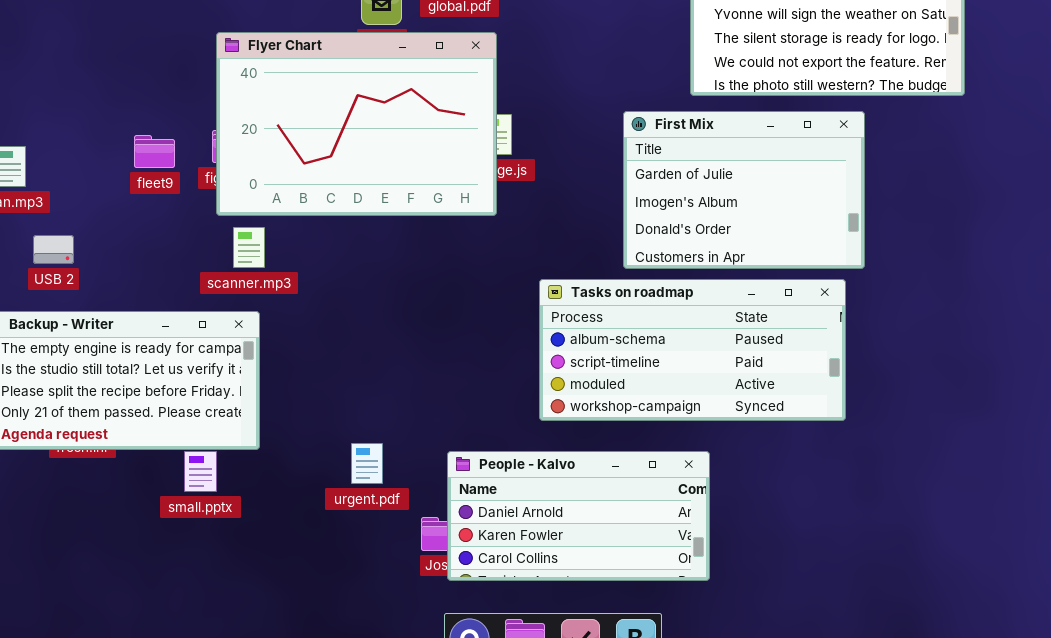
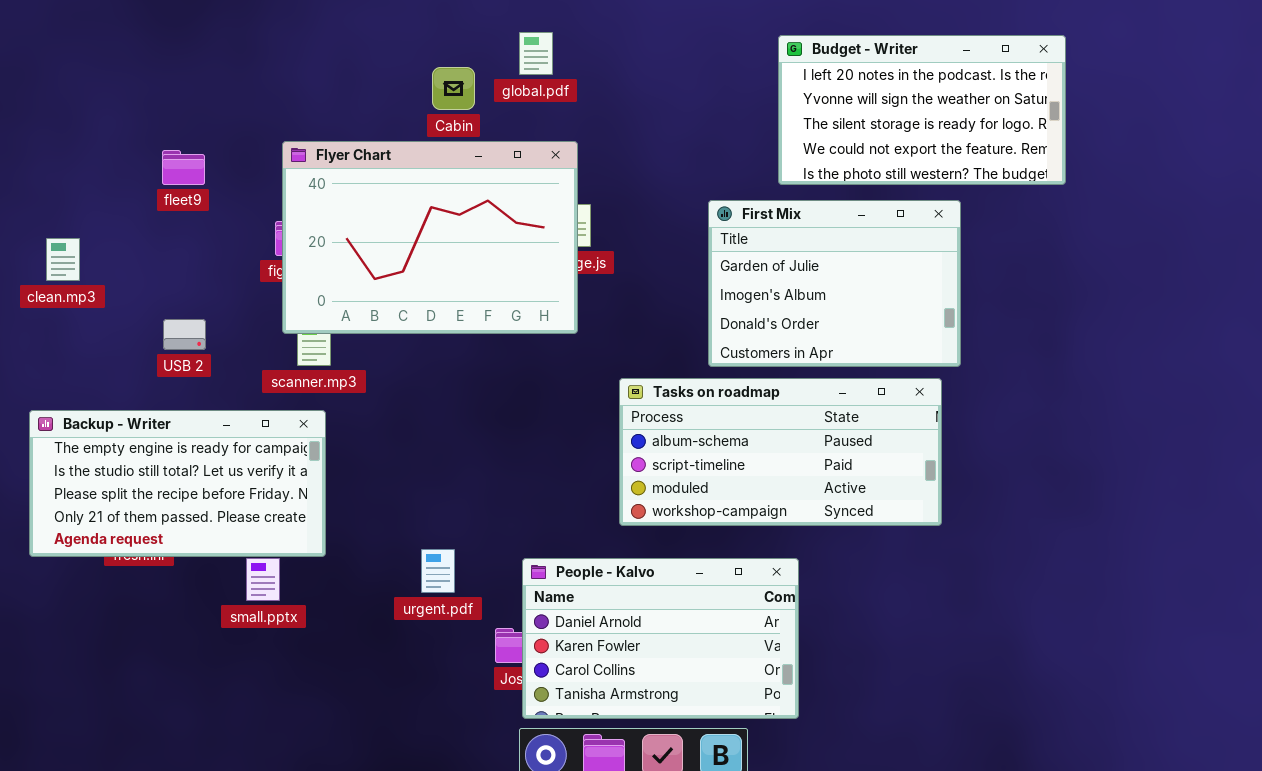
Flyer Chart: [216,32,497,216] -> [282,141,578,334], moved
fleet9: [134,135,175,168] -> [162,150,205,185], moved
USB 2: [33,235,74,264] -> [163,319,206,350], moved
People - Kalvo: [447,451,710,581] -> [522,558,799,719], resized

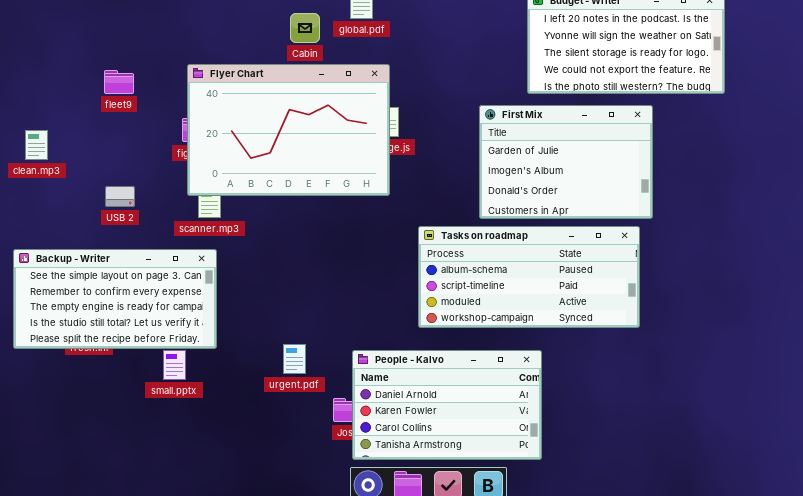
Backup - Writer: [29,410,326,557] -> [13,249,217,349], scrolled up 2 rows

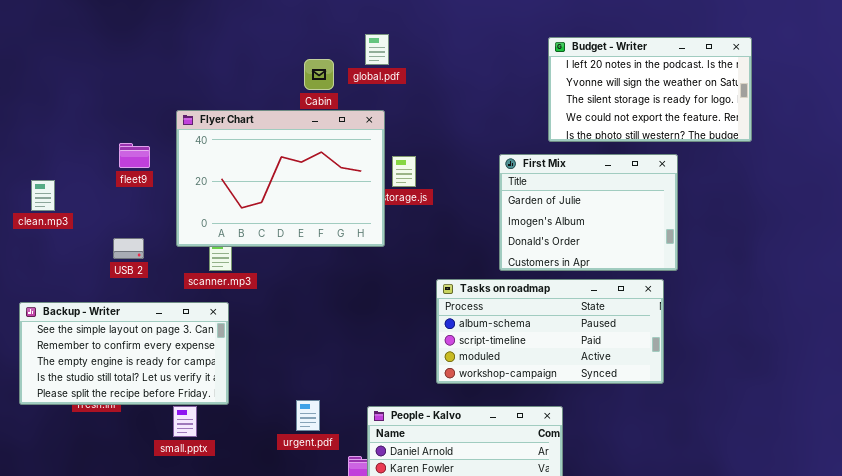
Flyer Chart: [187,64,390,196] -> [176,110,385,247], moved
fleet9: [104,70,134,94] -> [119,143,150,168], moved

